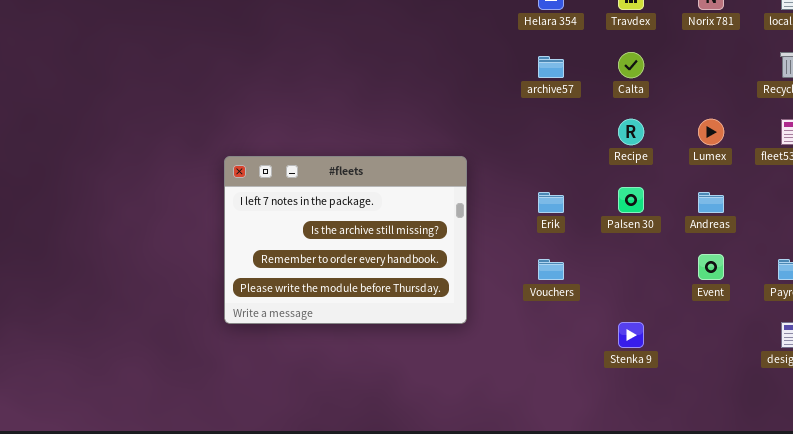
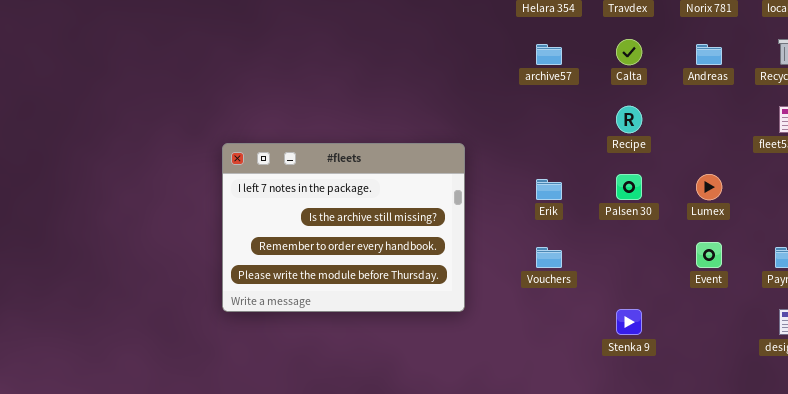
Lumex: [698,119,724,145] -> [696,174,722,200], moved
Andreas: [698,192,724,213] -> [696,44,722,65], moved

